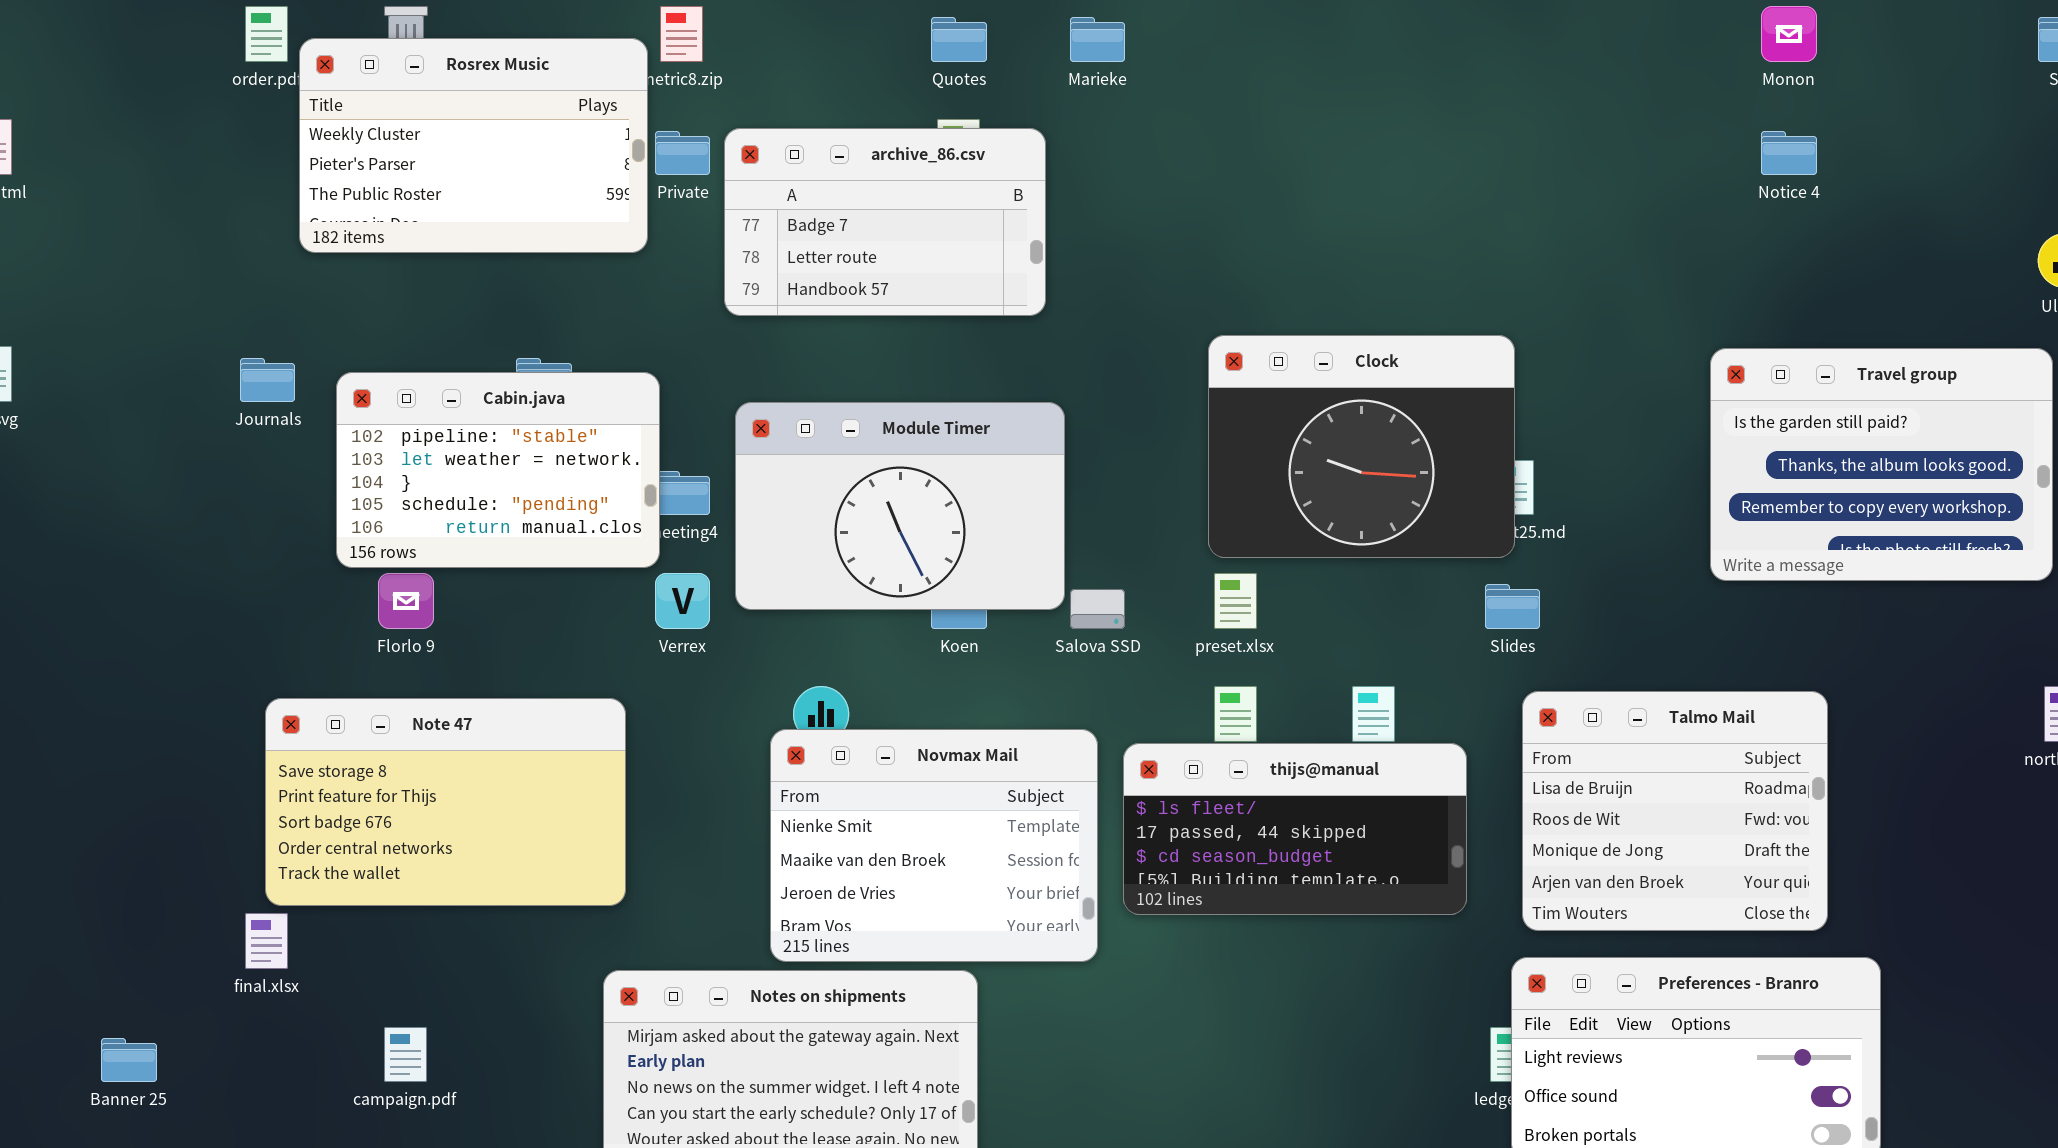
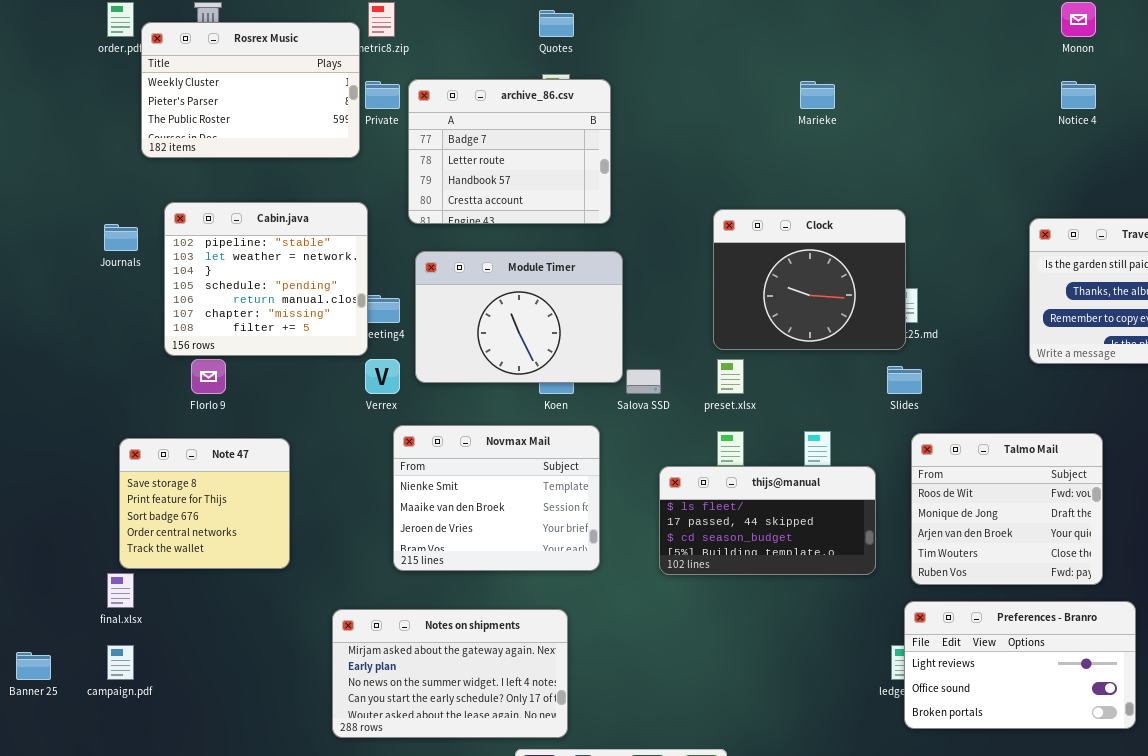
Marieke: [1070,17,1125,62] -> [800,81,835,109], moved
archive_86.csv: [724,128,1046,316] -> [408,79,611,224], resized
Cabin.java: [336,372,660,568] -> [164,202,368,356], resized
Talmo Mail: [1522,691,1828,931] -> [911,433,1103,585], scrolled down 1 row
Note 47: [265,698,626,906] -> [119,438,290,569], resized
Novmax Mail: [770,729,1098,962] -> [393,425,600,571], moved
campaign.pdf: [384,1027,427,1082] -> [107,645,134,680], moved

